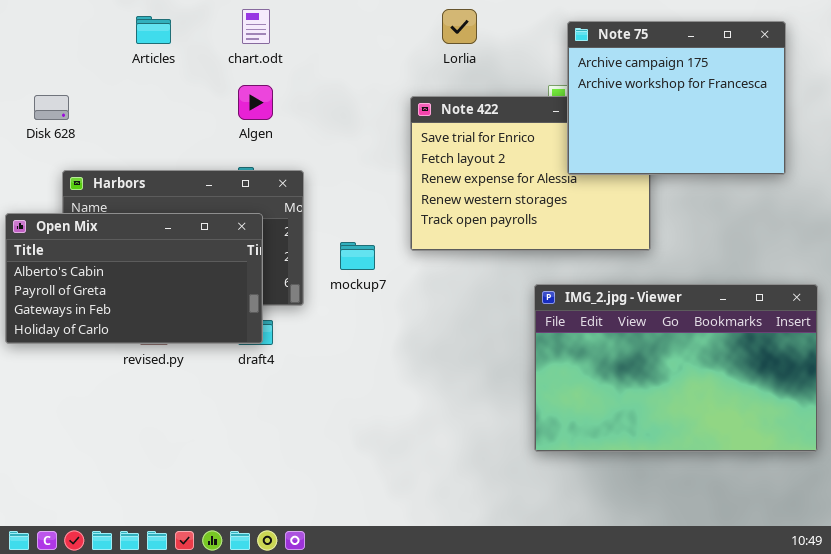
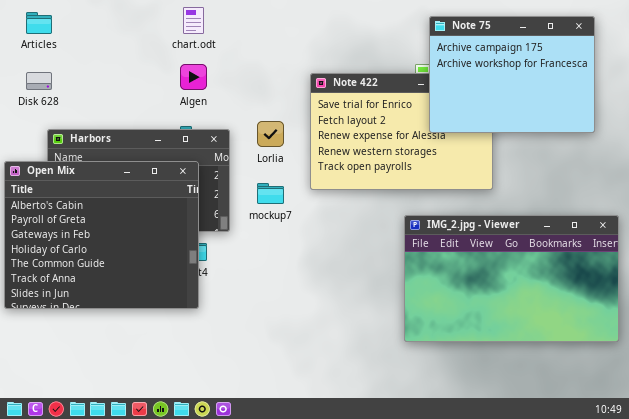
Lorlia: [442,9,477,44] -> [257,121,284,147], moved
Articles: [136,16,171,44] -> [26,12,52,34], moved
Open Mix: [5,213,263,344] -> [4,161,199,309], resized

